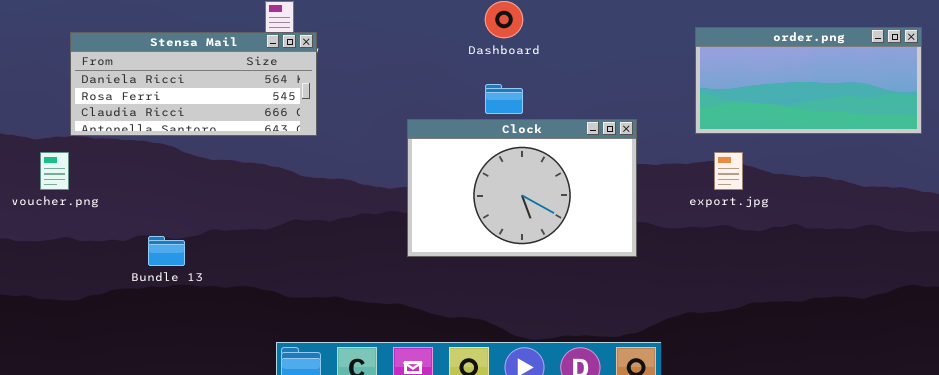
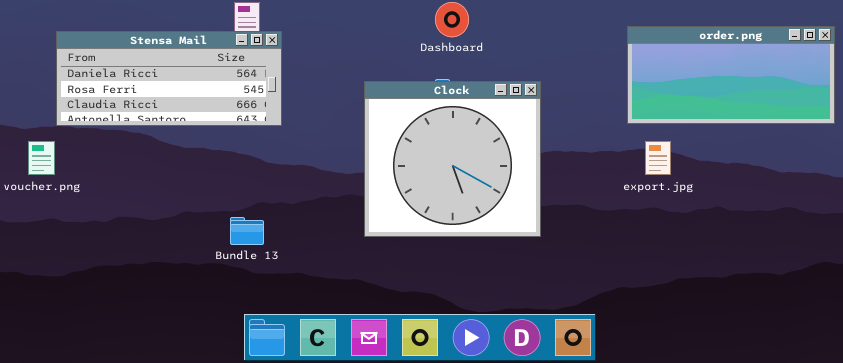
Clock: [407,119,637,257] -> [364,81,541,237], resized
Bundle 13: [148,236,185,266] -> [230,217,264,245], moved

